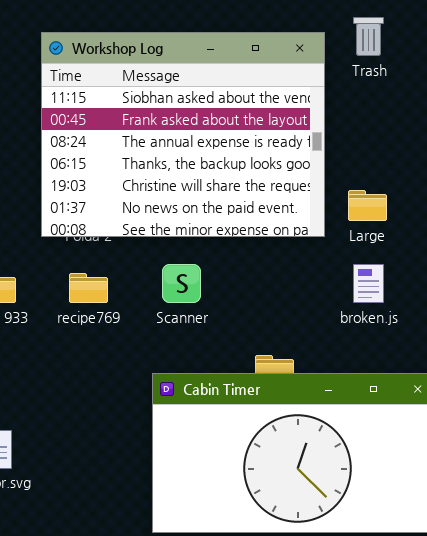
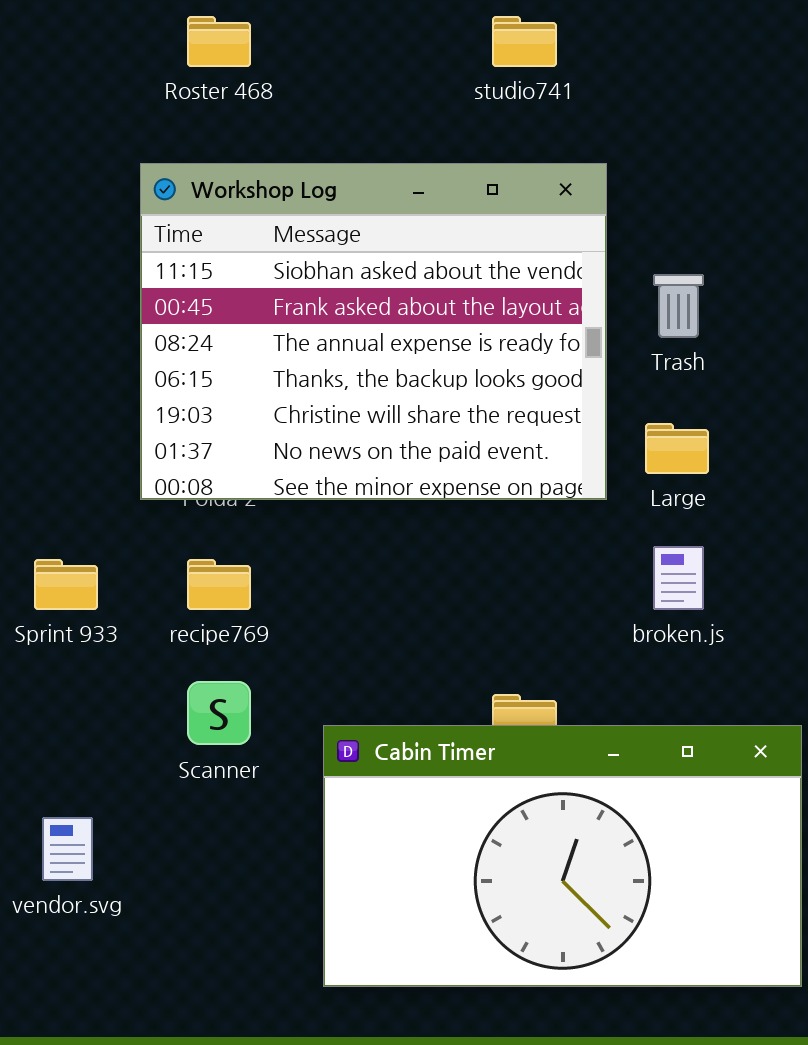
Trash: [353,17,384,56] -> [653,274,704,338], moved
Scanner: [162,264,201,303] -> [187,681,251,745], moved

